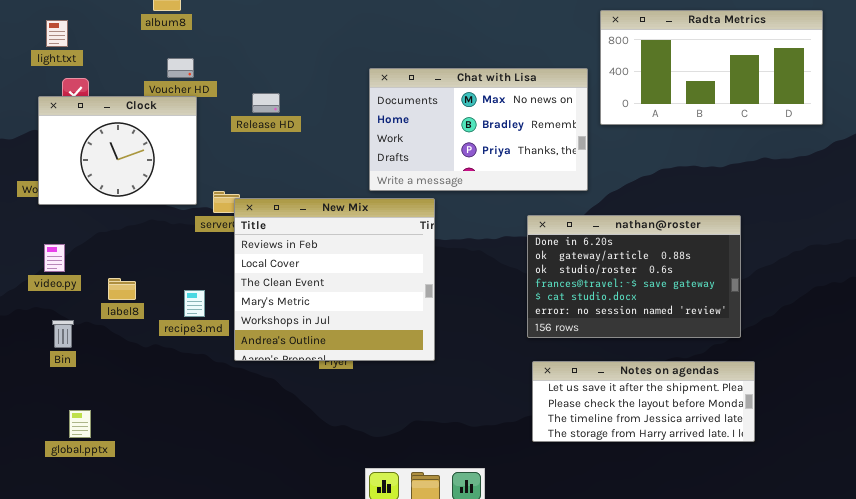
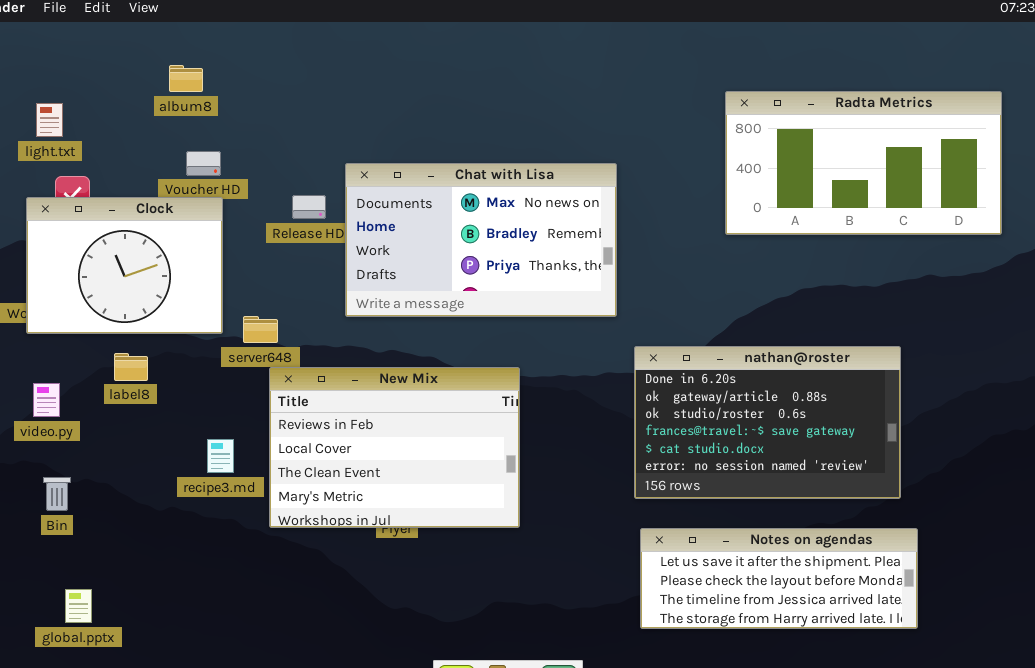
Chat with Lisa: [369,68,588,191] -> [345,163,617,317], moved
New Mix: [234,198,435,361] -> [269,367,520,528], resized
label8: [108,278,136,300] -> [114,353,148,381], moved

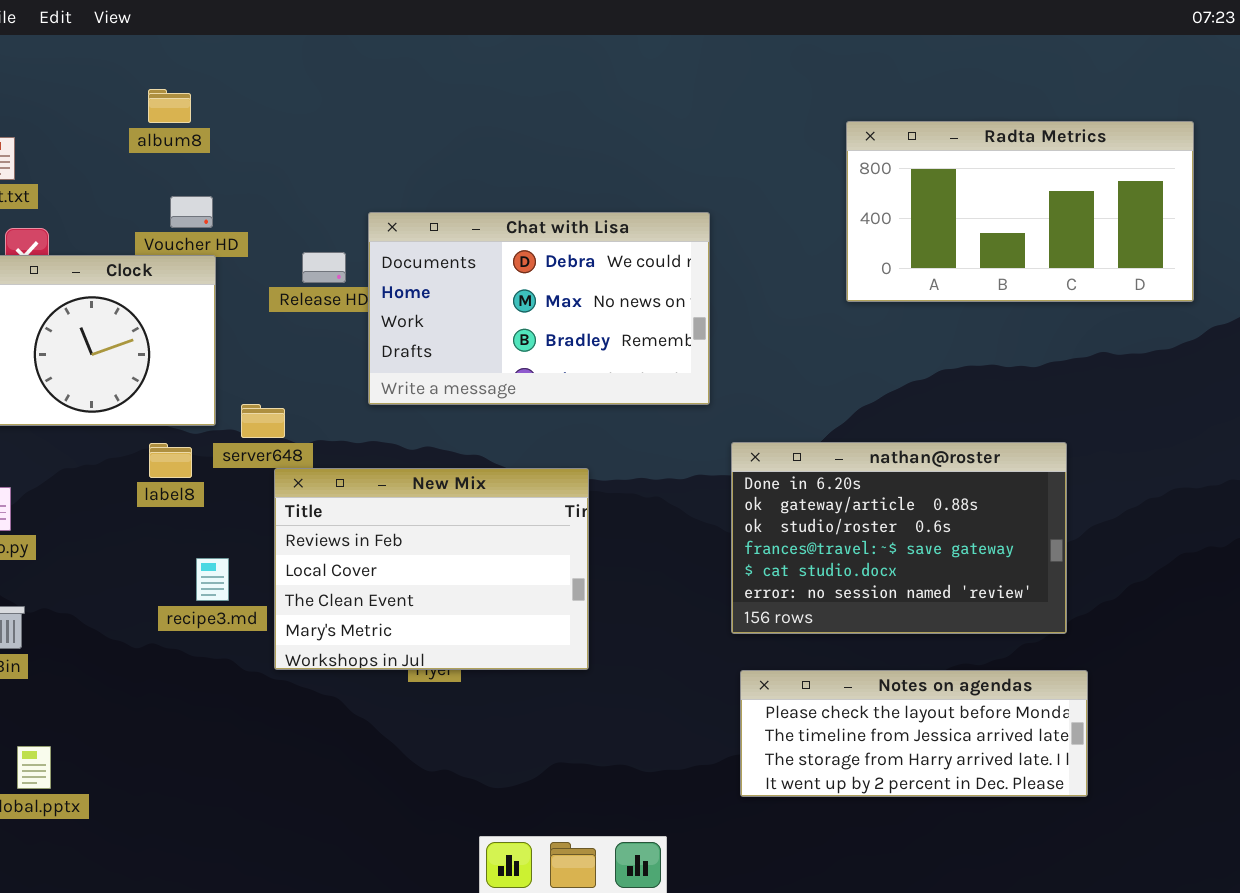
Chat with Lisa: [345,163,617,317] -> [368,212,710,405], scrolled up 1 row
label8: [114,353,148,381] -> [149,443,192,478], moved
Notes on agendas: [640,528,918,629] -> [740,670,1088,797], scrolled down 1 row

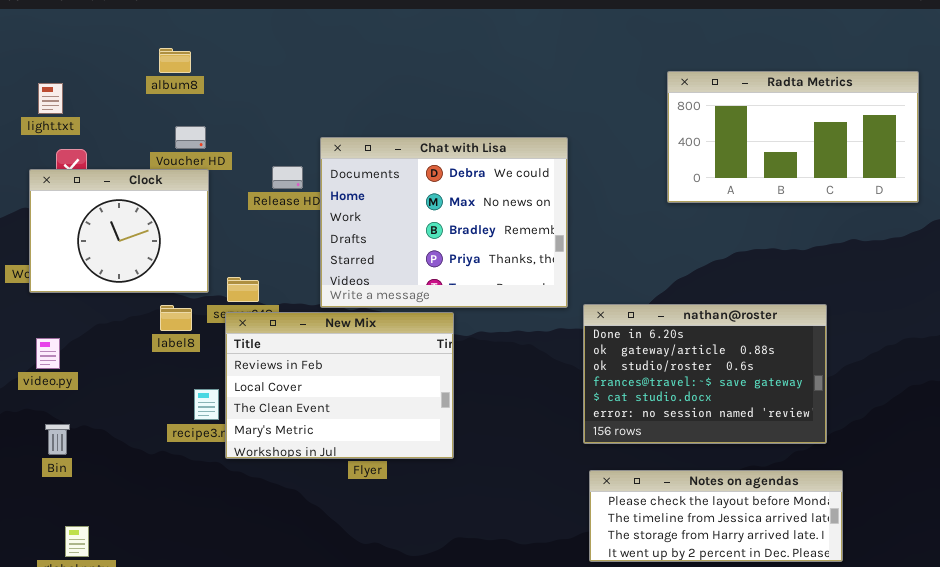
Chat with Lisa: [368,212,710,405] -> [320,137,568,308], resized
New Mix: [274,468,589,670] -> [225,312,454,459], moved

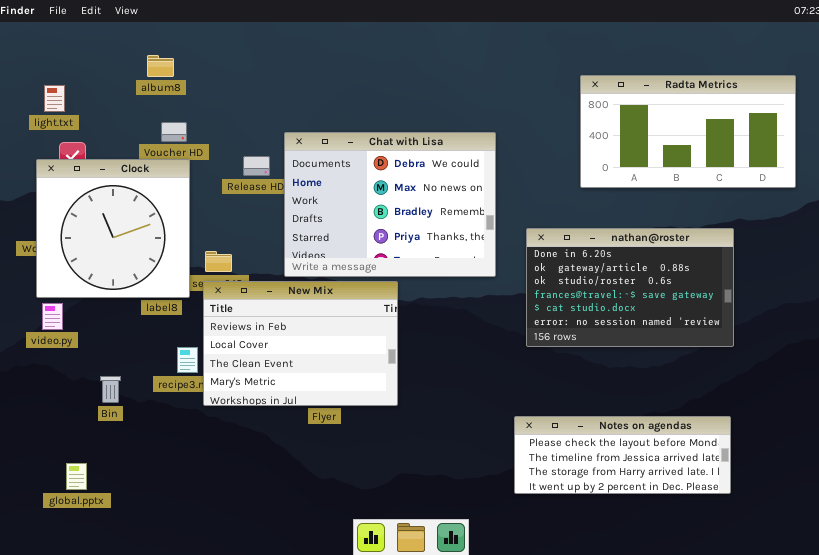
Clock: [29,169,209,293] -> [36,159,190,298], resized
nathan@roster: [583,304,827,444] -> [526,228,734,347], moved
Bin: [45,424,70,455] -> [100,376,121,403], moved

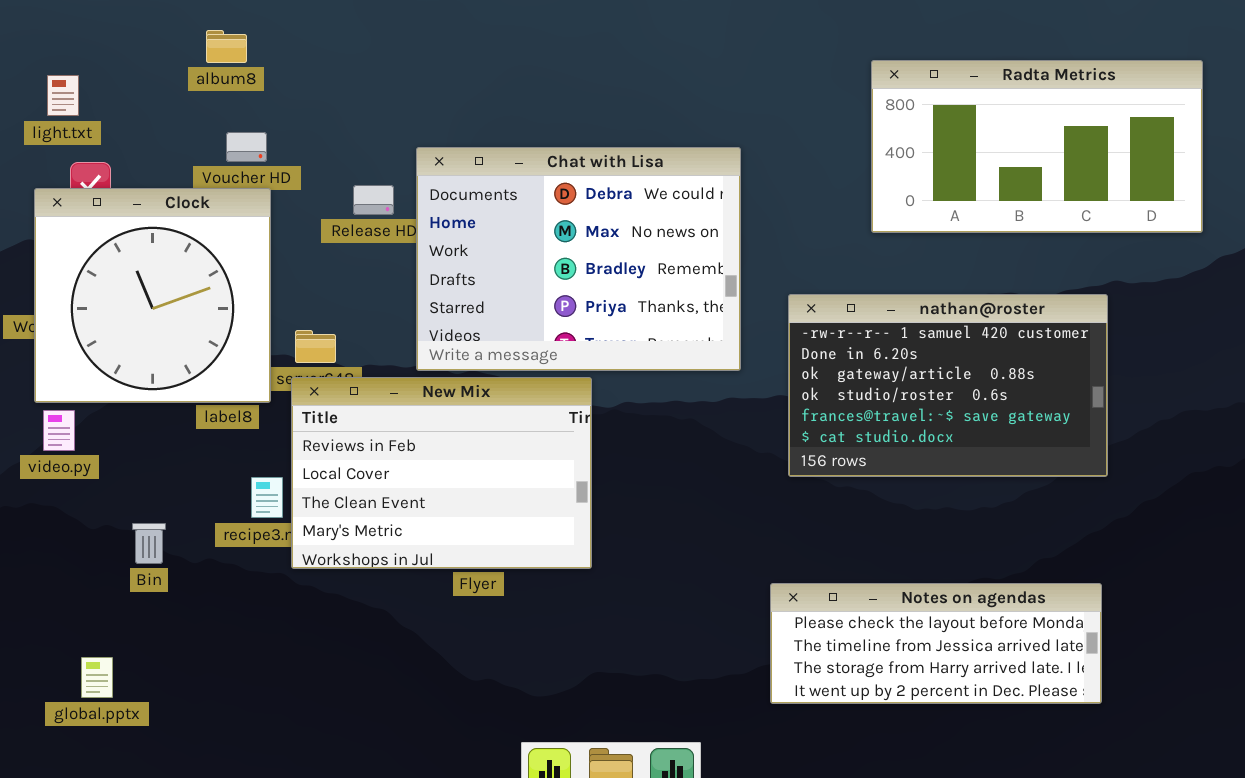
nathan@roster: [526,228,734,347] -> [788,294,1108,477], scrolled up 1 row

